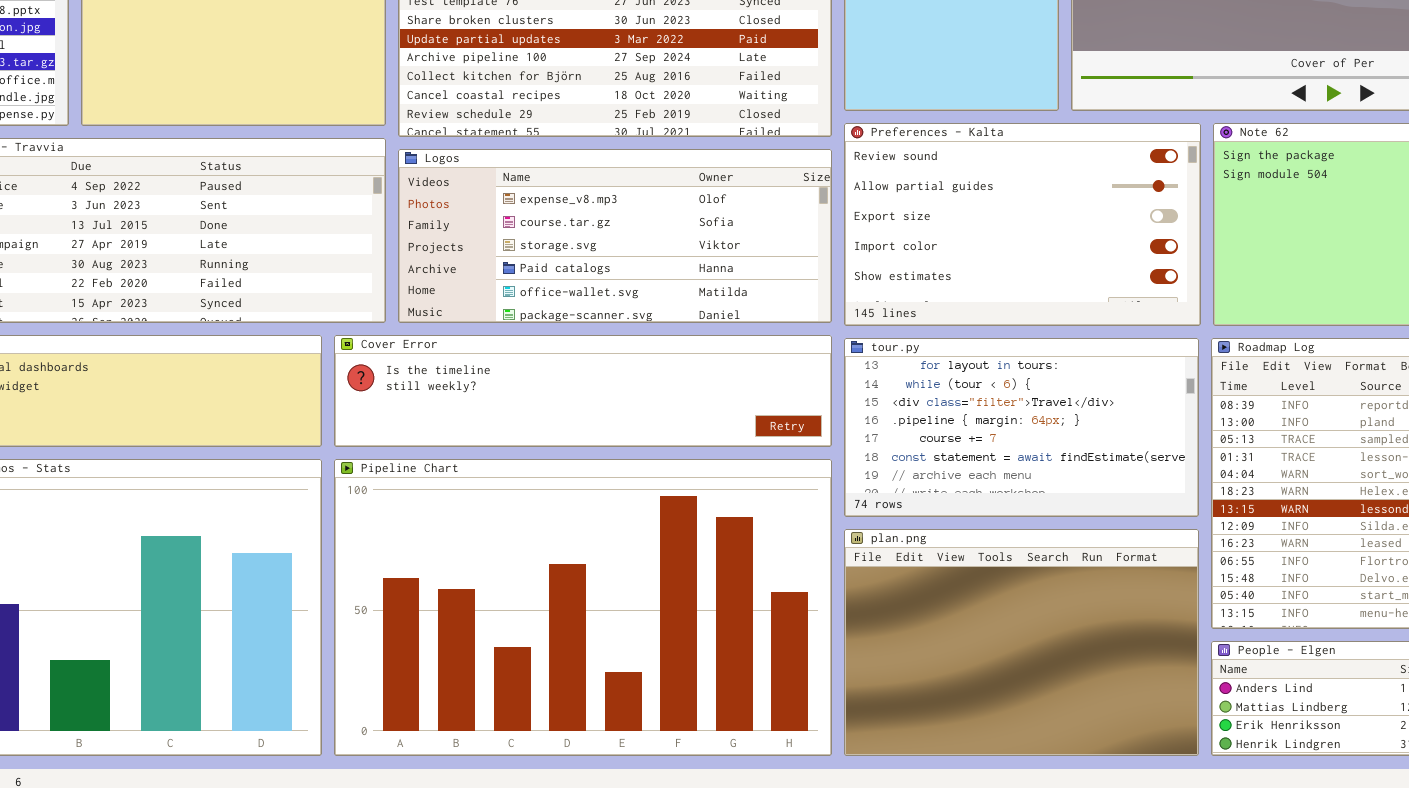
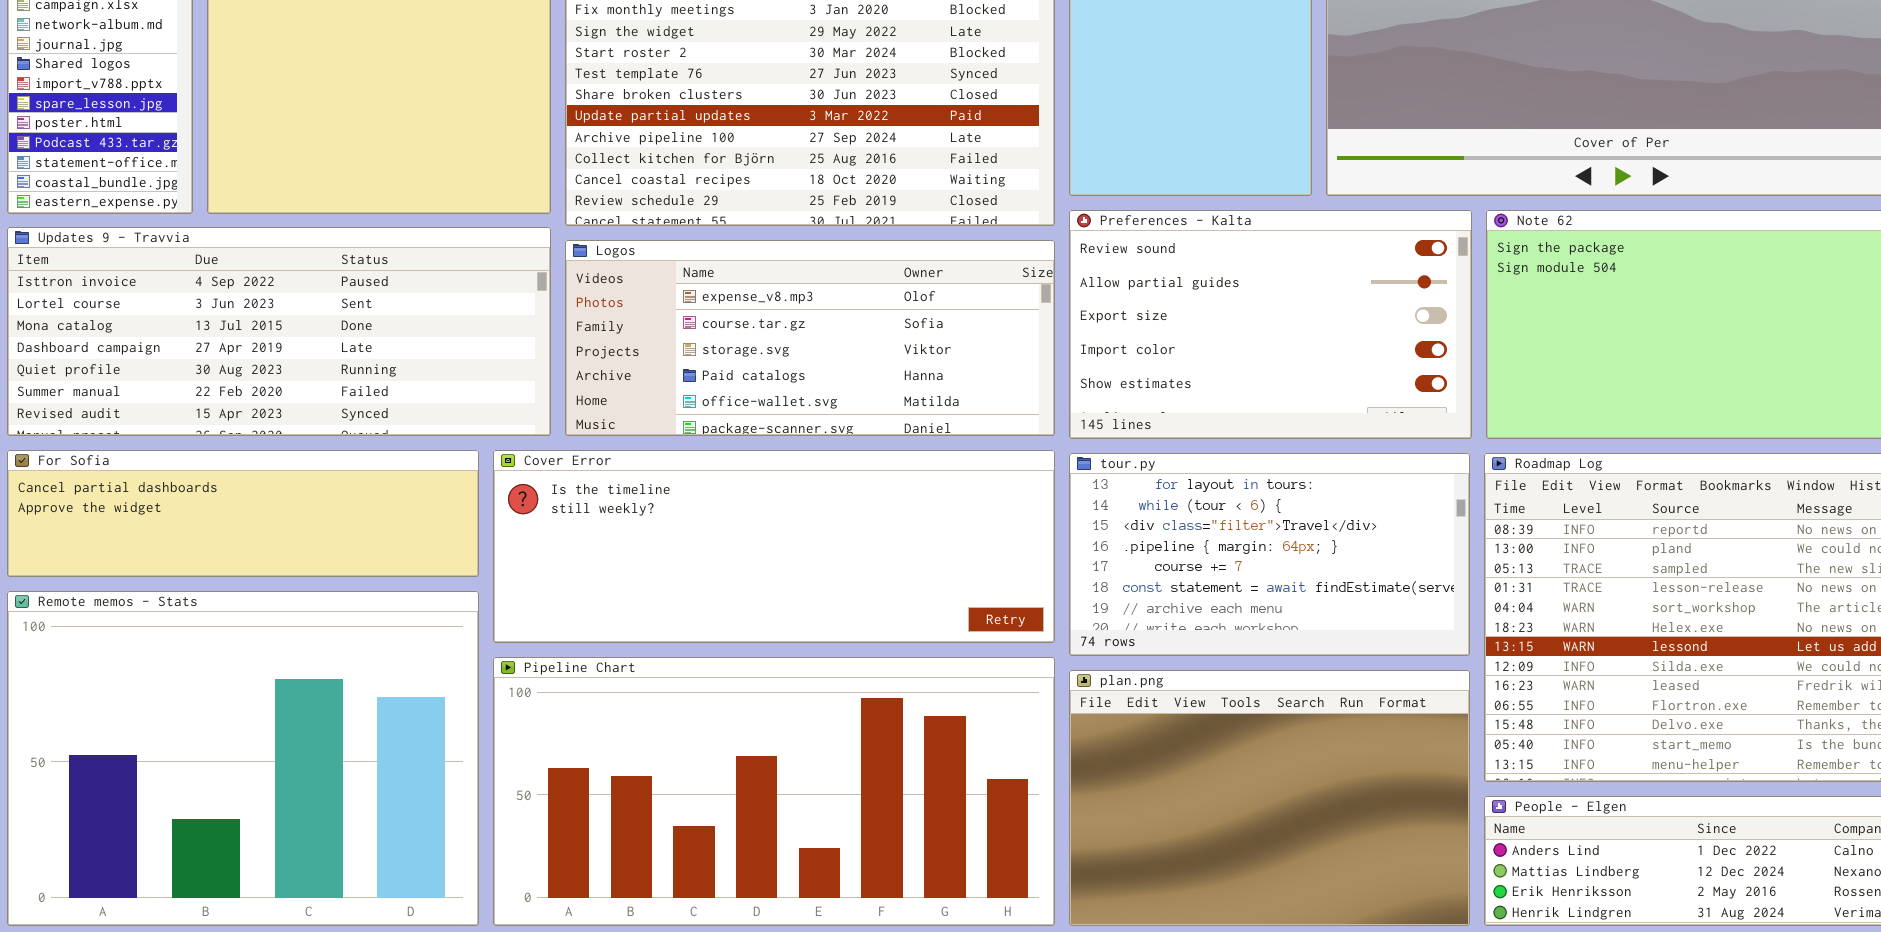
Cover Error: [334,335,832,447] -> [493,450,1055,643], resized
Pipeline Chart: [334,459,832,756] -> [493,657,1055,926], resized

